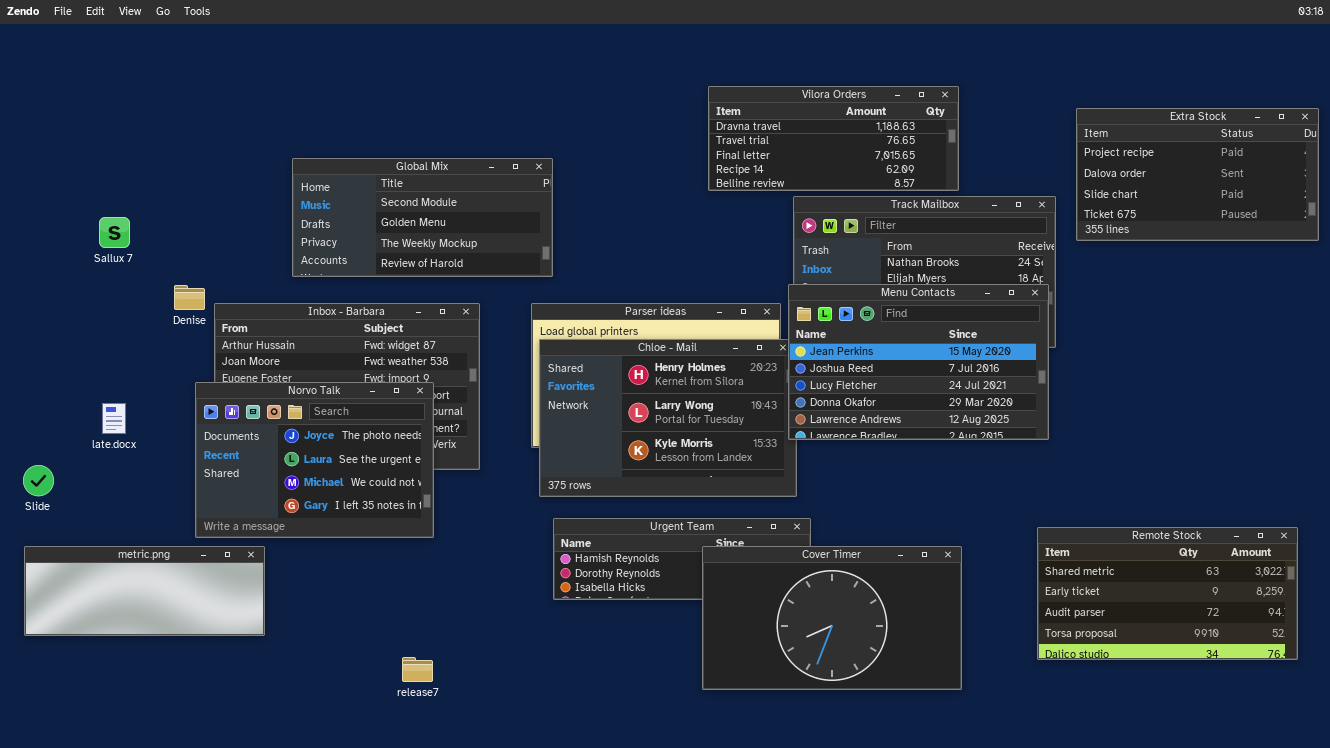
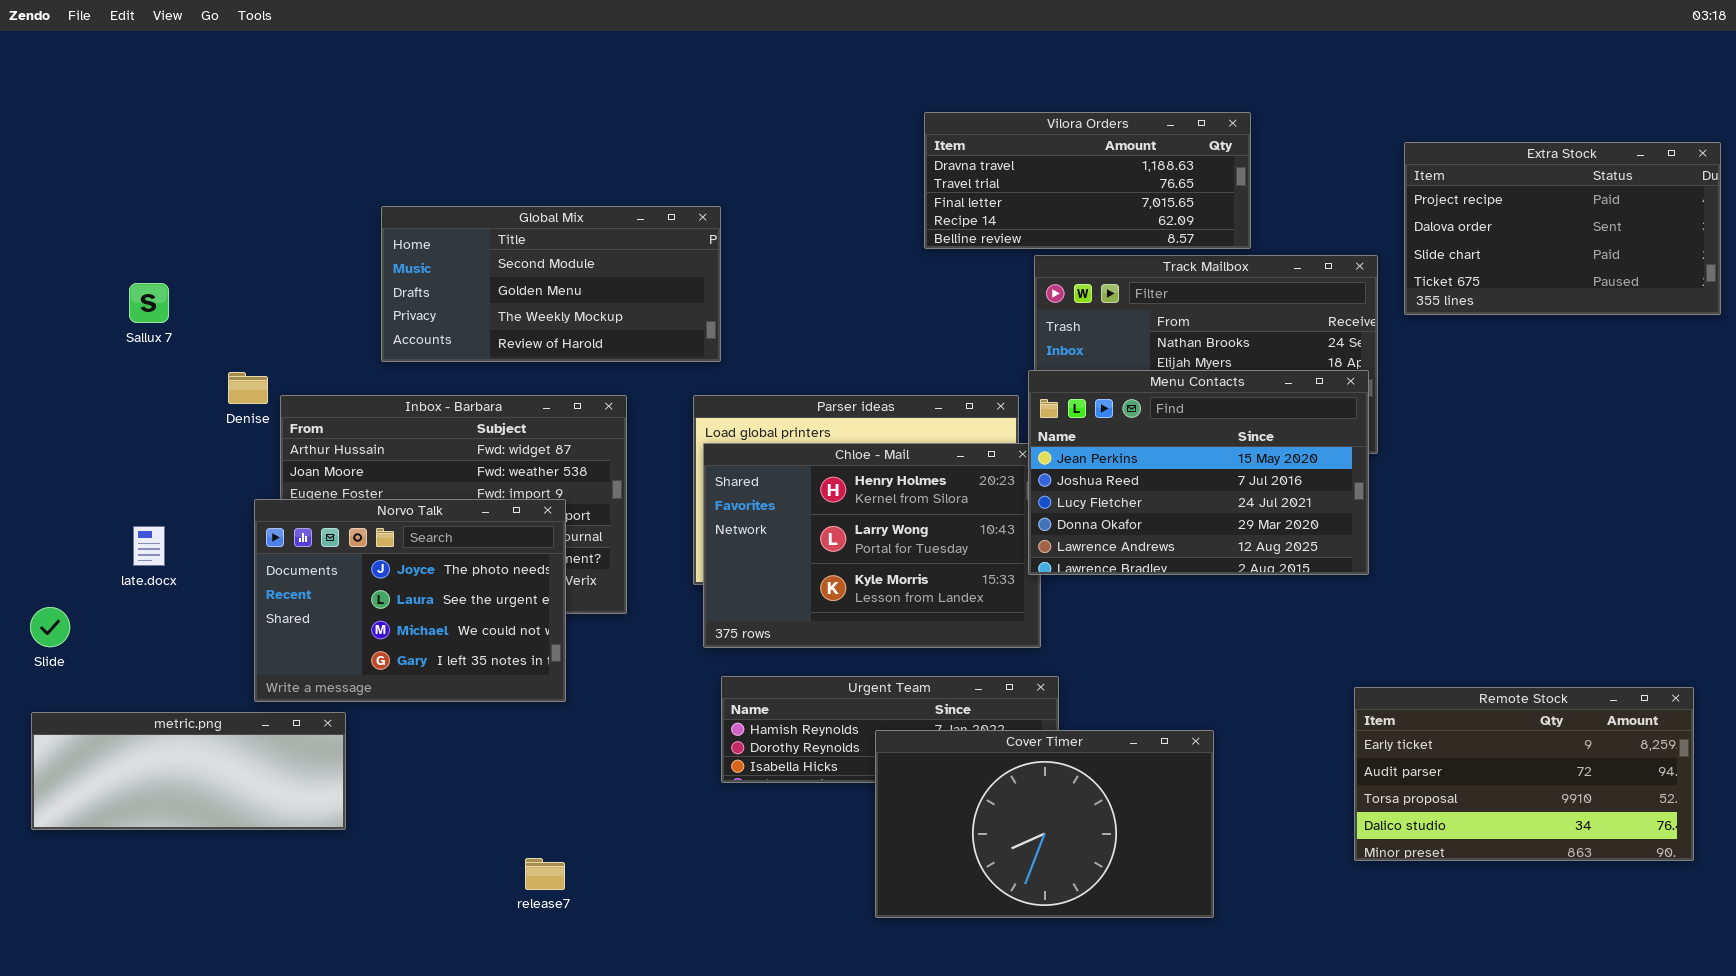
Remote Stock: [1037,527,1298,660] -> [1354,687,1694,861], scrolled down 1 row
Cover Timer: [702,546,962,690] -> [875,730,1214,918], moved

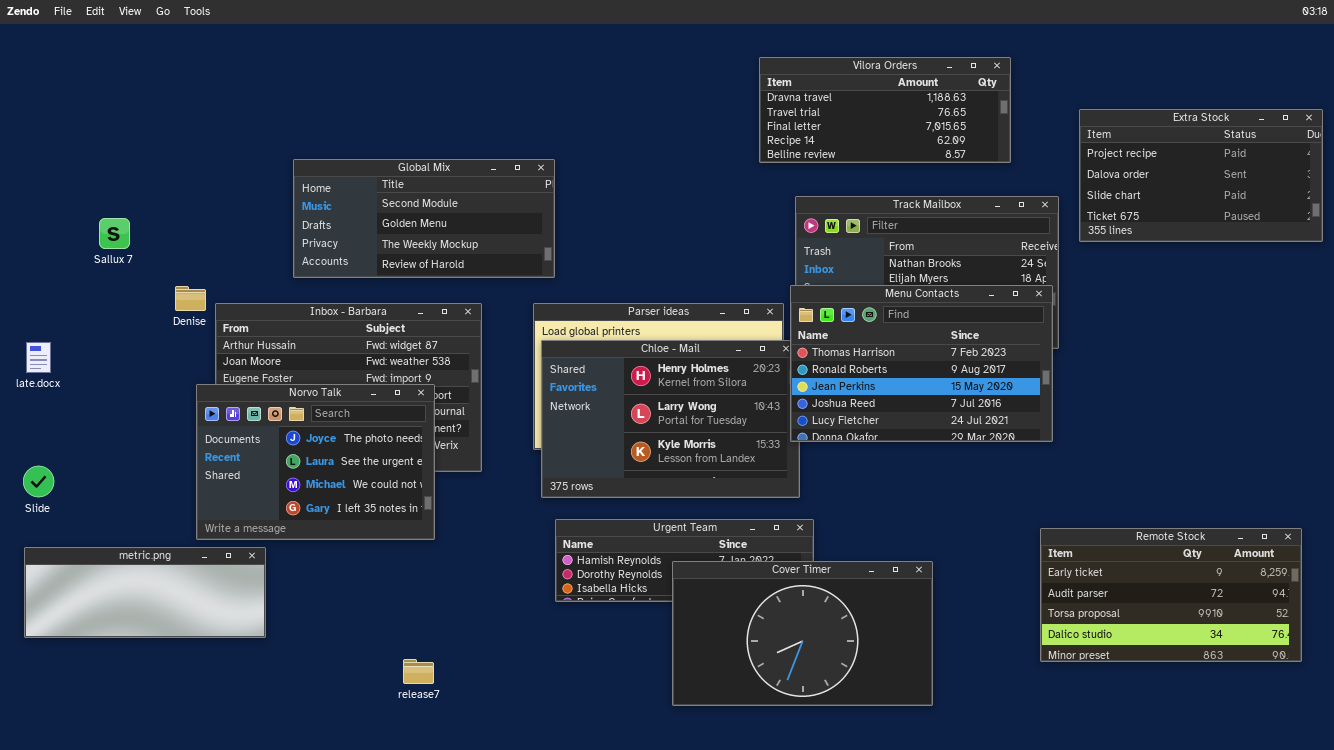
Vilora Orders: [924,112,1251,249] -> [759,57,1011,163], moved
Menu Contacts: [1028,370,1369,575] -> [790,285,1053,442], scrolled up 2 rows
late.docx: [133,526,165,566] -> [26,342,51,373], moved

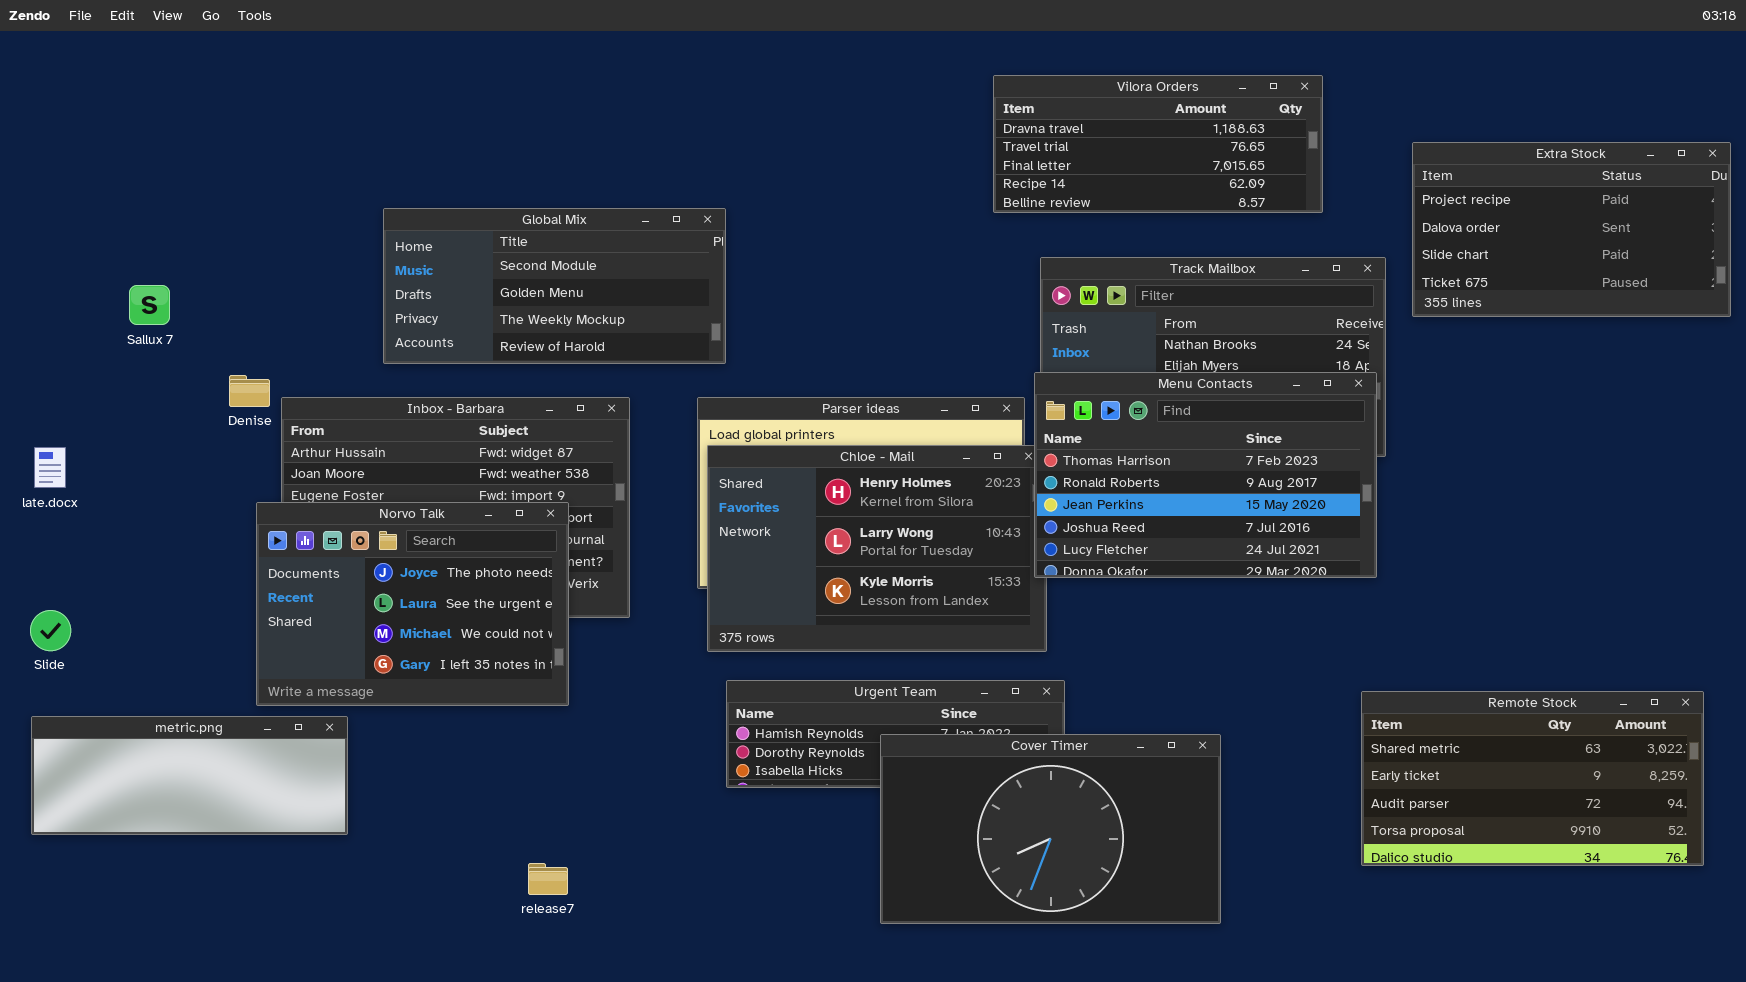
Remote Stock: [1040,528,1302,662] -> [1361,691,1704,866], scrolled up 1 row

